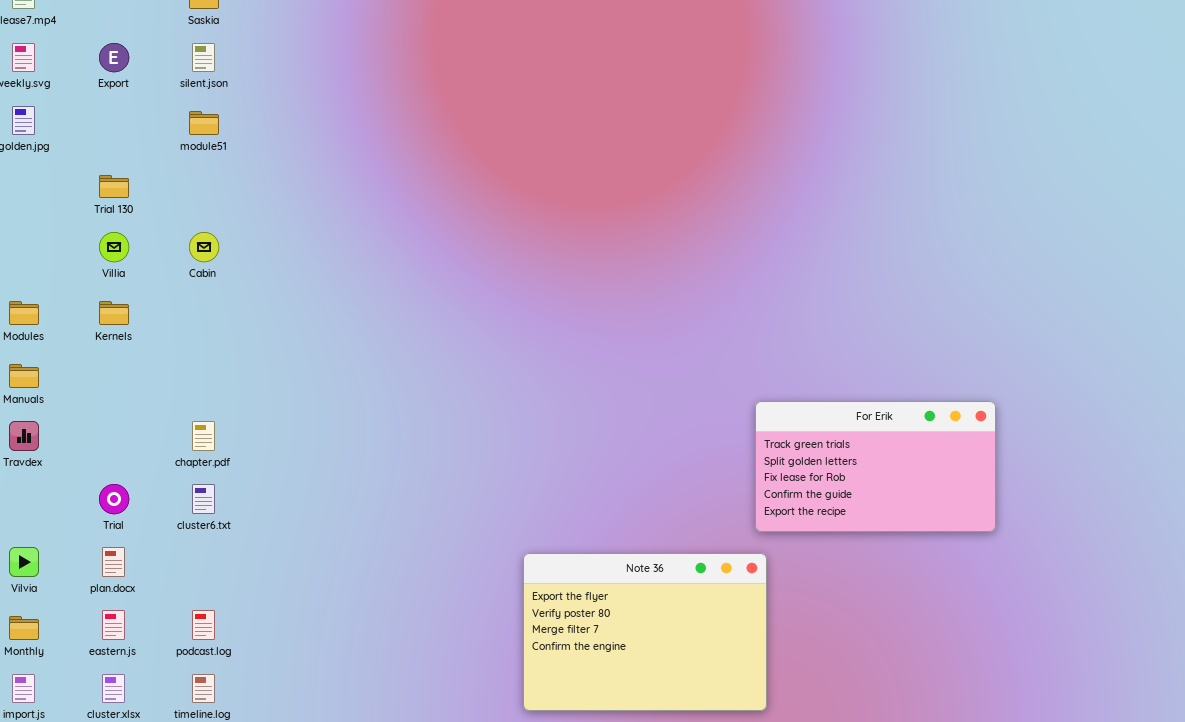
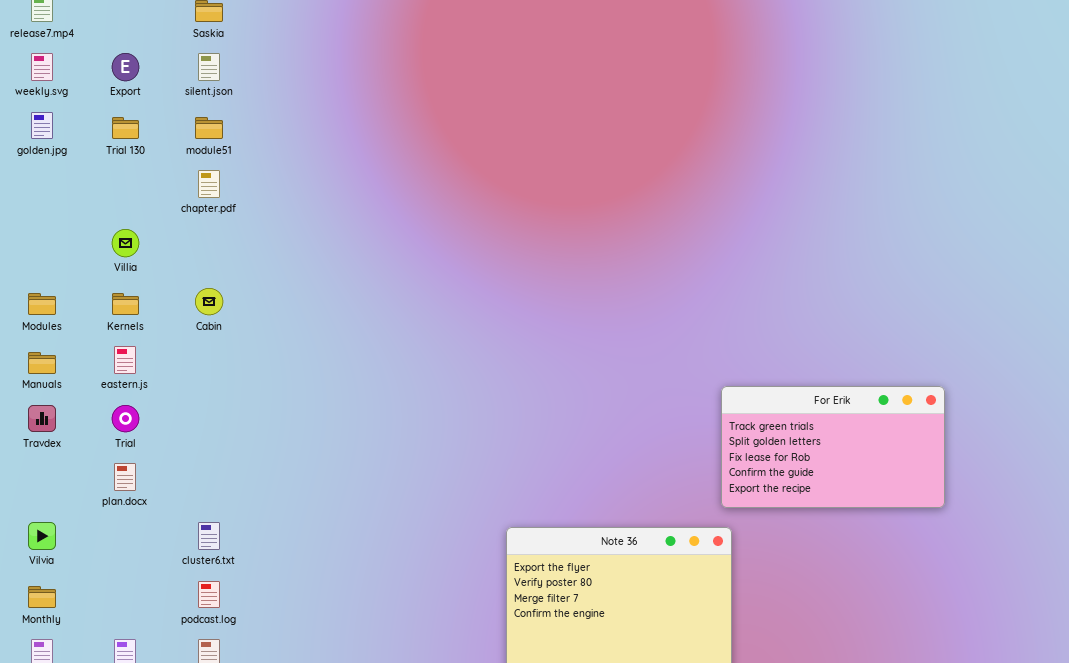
Trial 130: [99,175,129,198] -> [112,117,139,139], moved
Cabin: [189,232,219,262] -> [195,288,223,315], moved
chapter.pdf: [192,421,215,451] -> [198,170,220,198], moved
Trial: [99,484,129,514] -> [112,405,139,432], moved
cluster6.txt: [192,484,215,514] -> [198,522,220,550], moved
plan.docx: [102,547,125,577] -> [114,463,136,491], moved
eastern.js: [102,610,125,640] -> [114,346,136,374], moved

